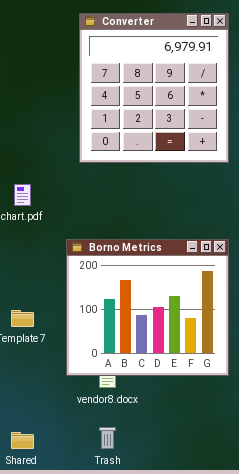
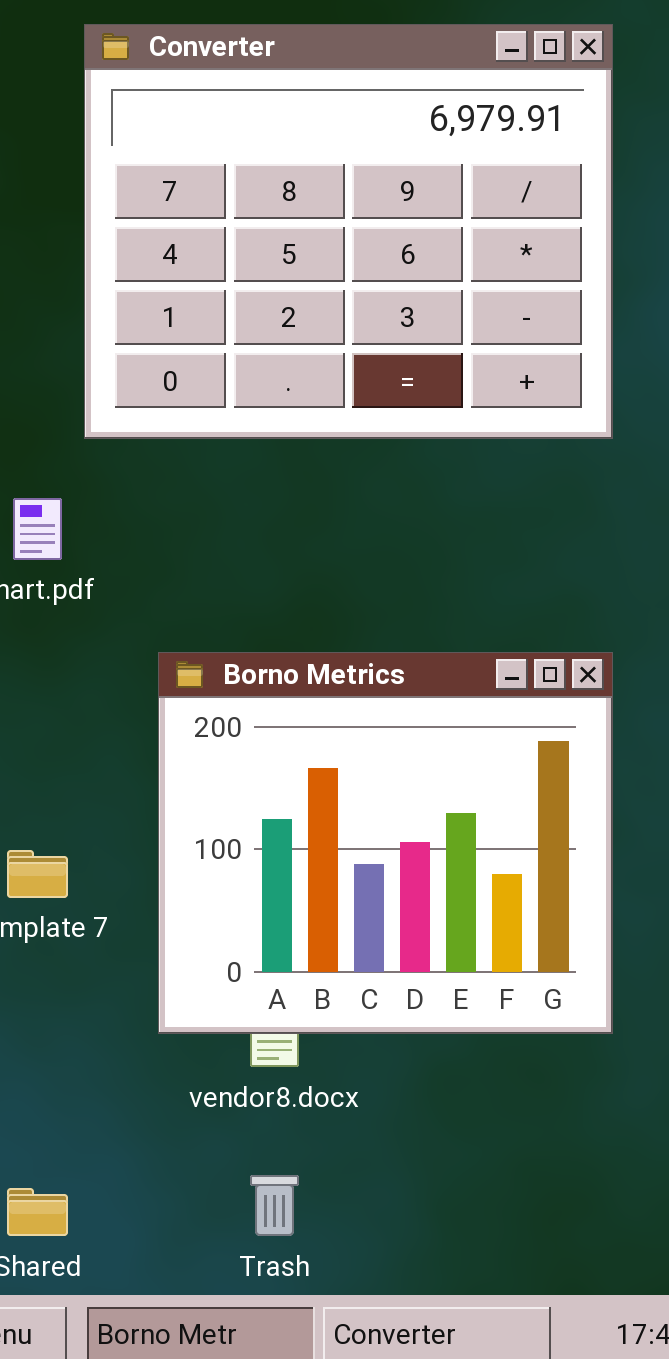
Converter: [79,13,229,163] -> [84,24,613,439], resized

